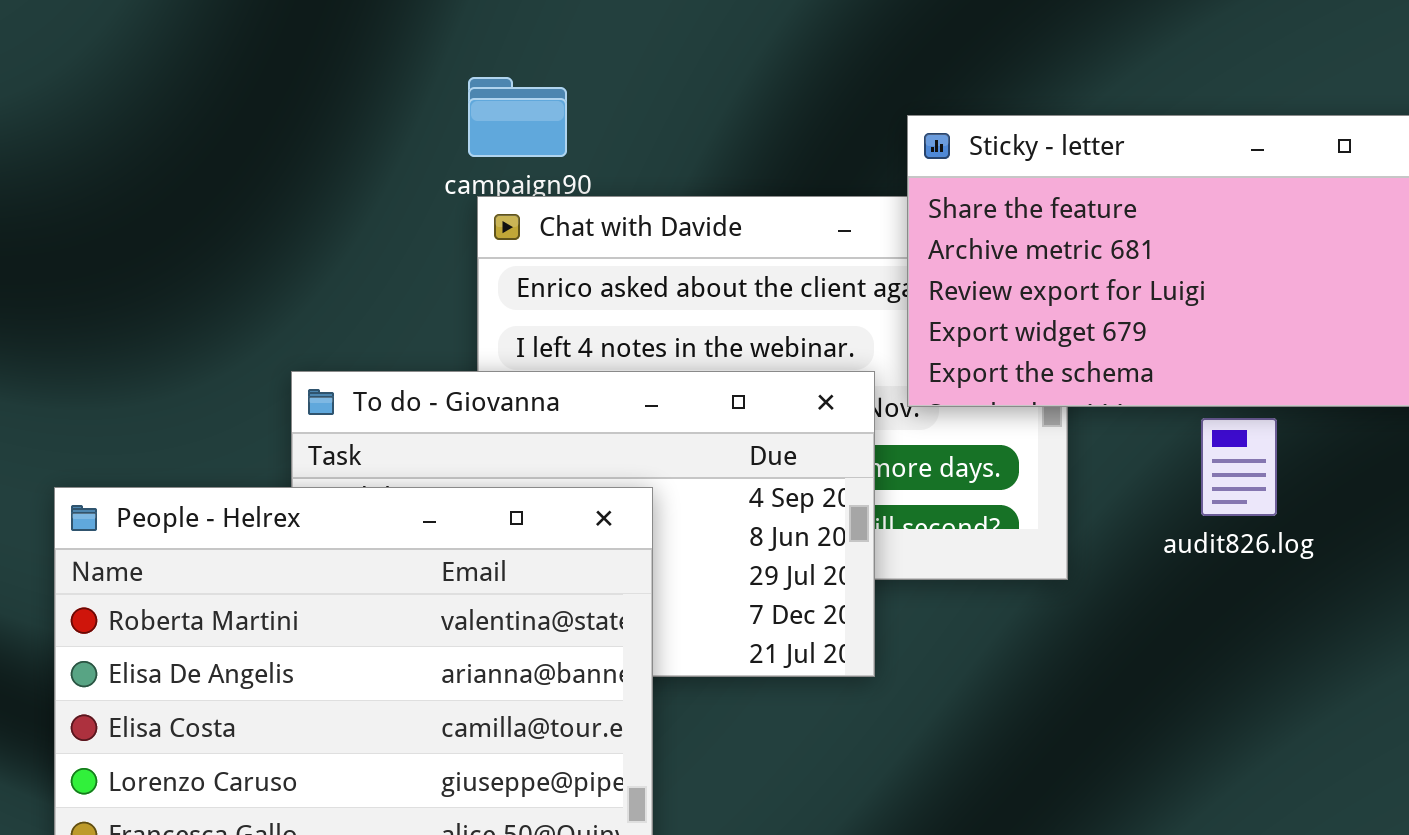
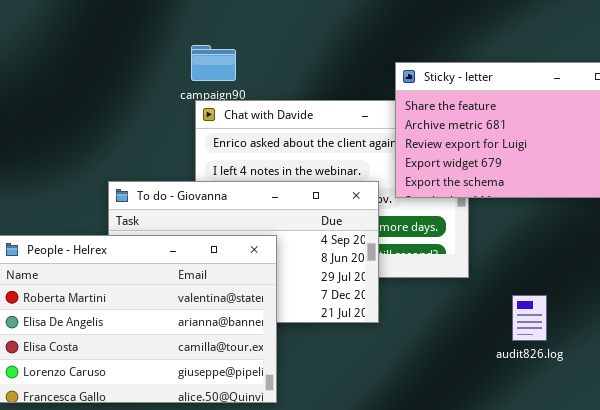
audit826.log: [1201,418,1277,516] -> [512,295,547,341], moved

